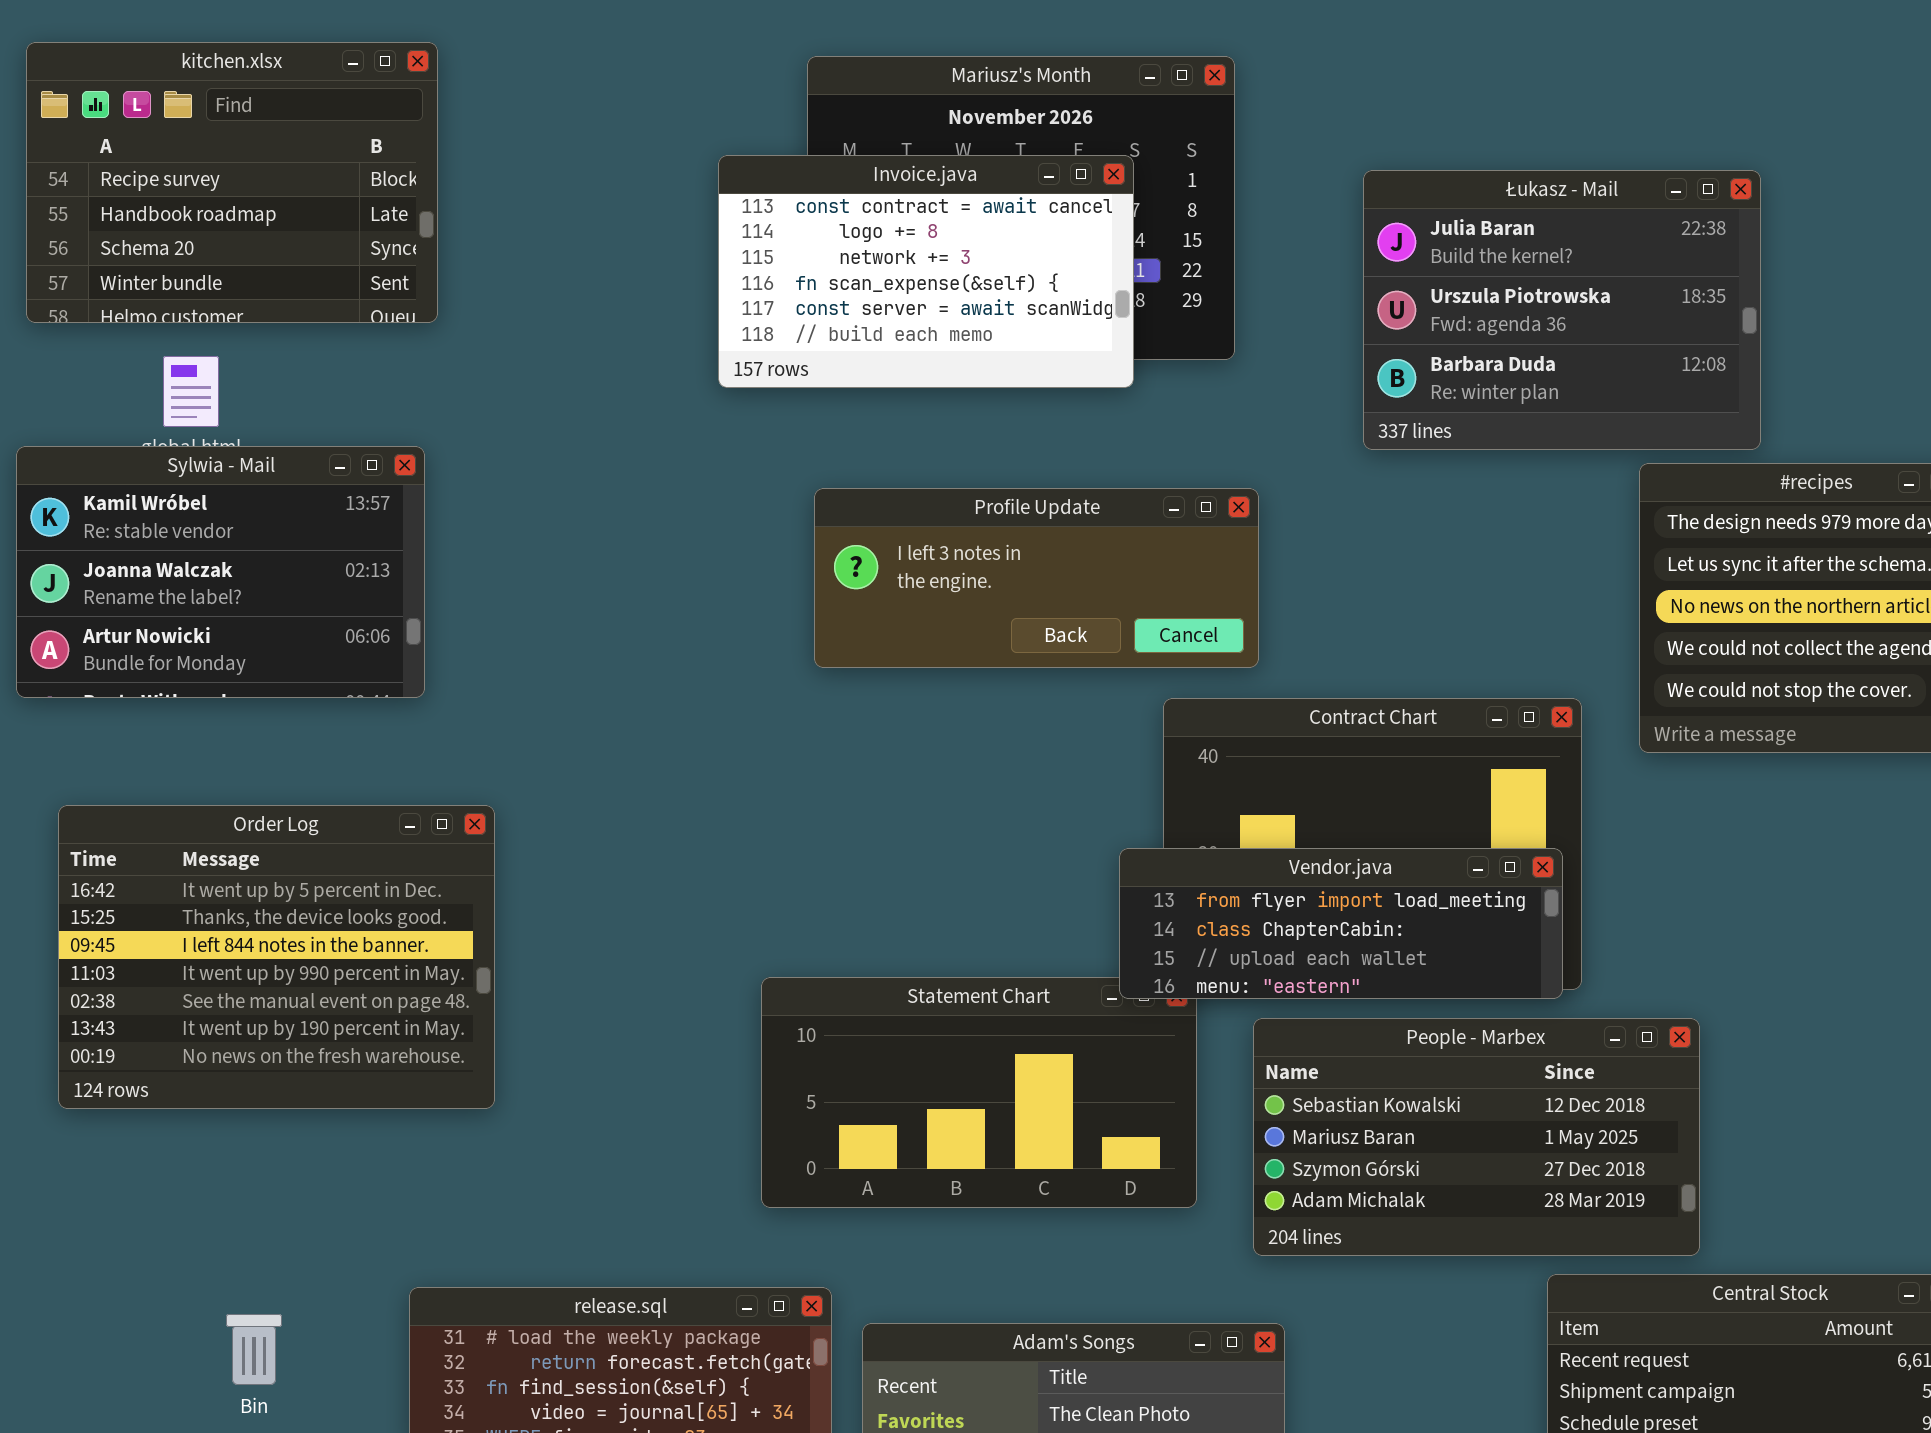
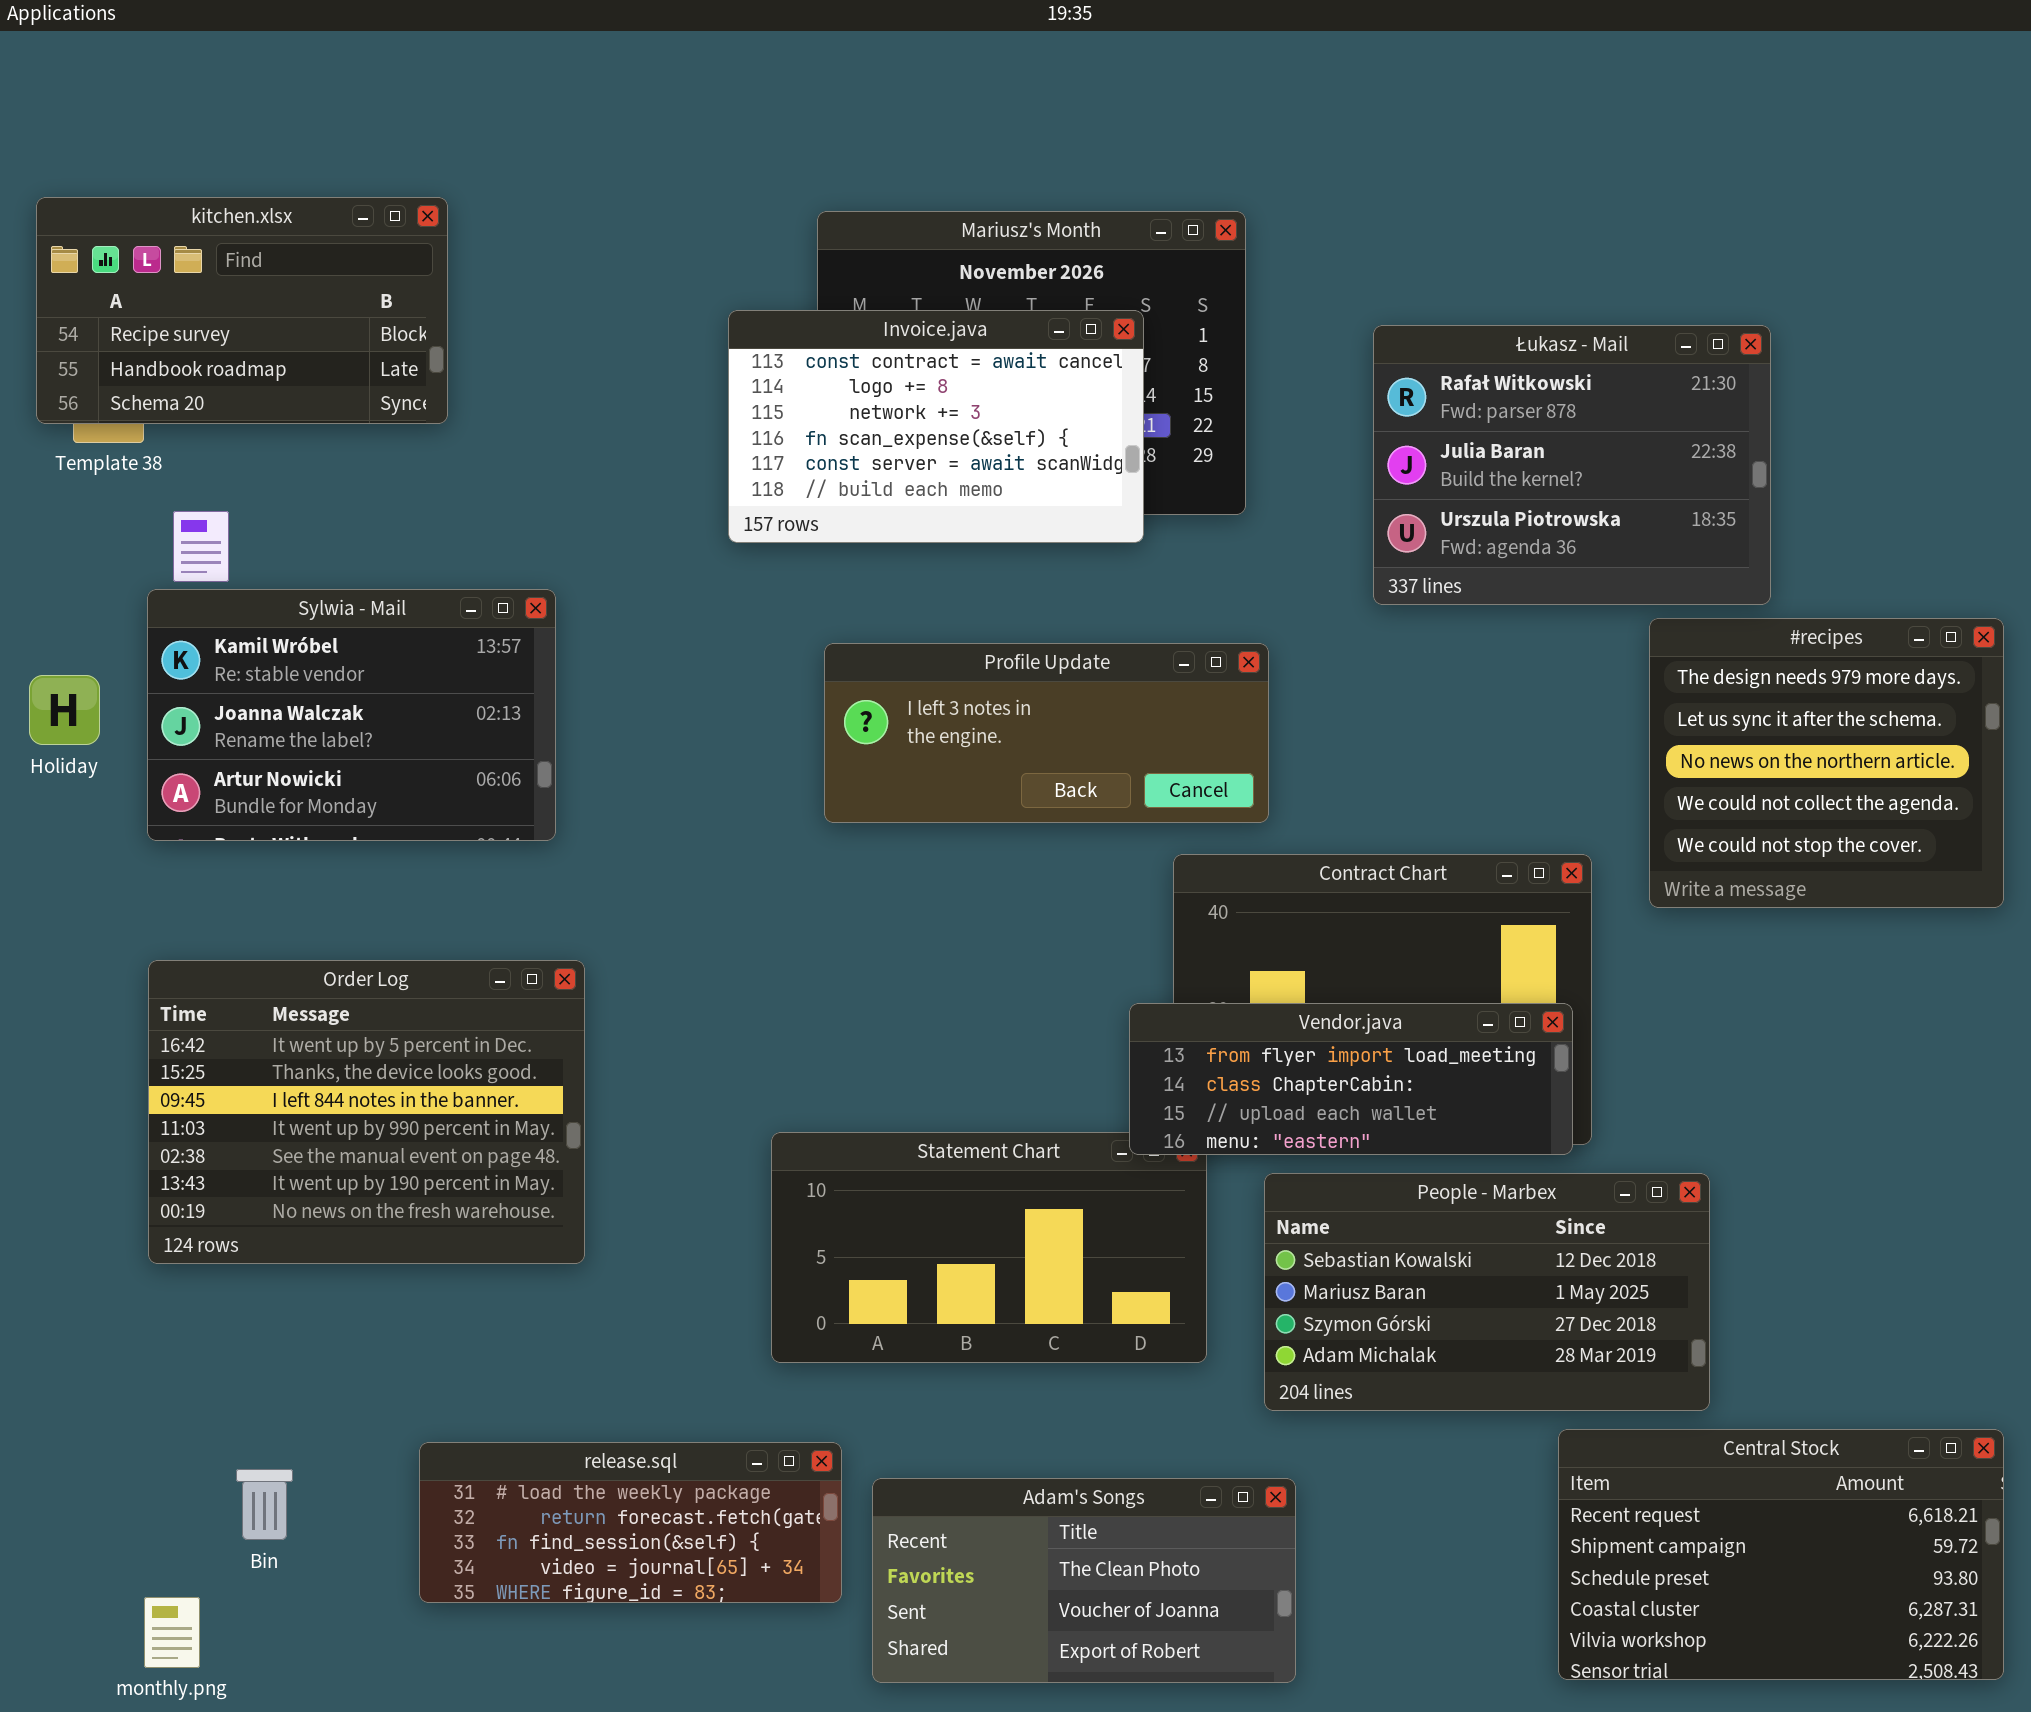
kitchen.xlsx: [26,42,438,323] -> [36,197,448,424], resized
Łukasz - Mail: [1363,170,1761,450] -> [1373,325,1771,605], scrolled up 1 row
Sylwia - Mail: [16,446,425,698] -> [147,589,556,841], moved
Order Log: [58,805,495,1109] -> [148,960,585,1264], moved

